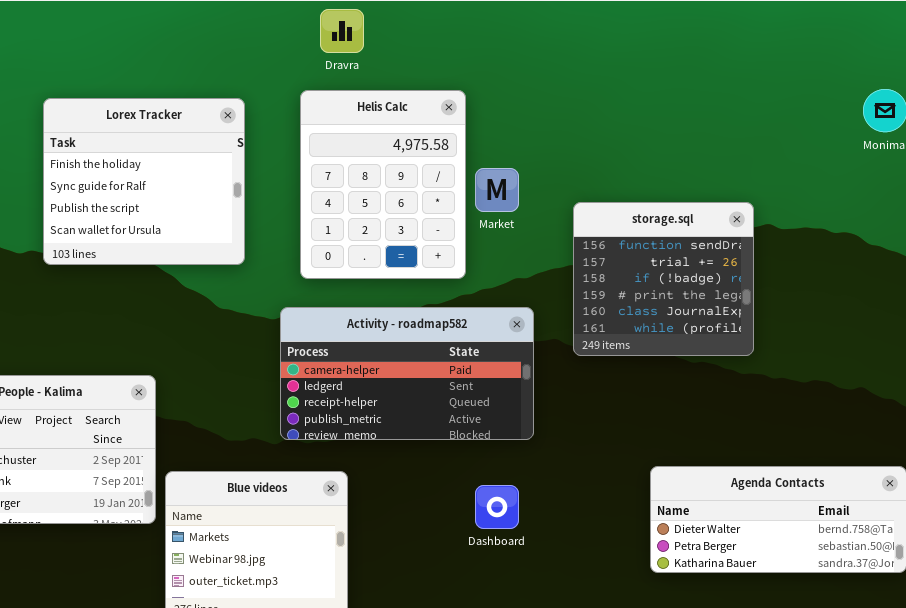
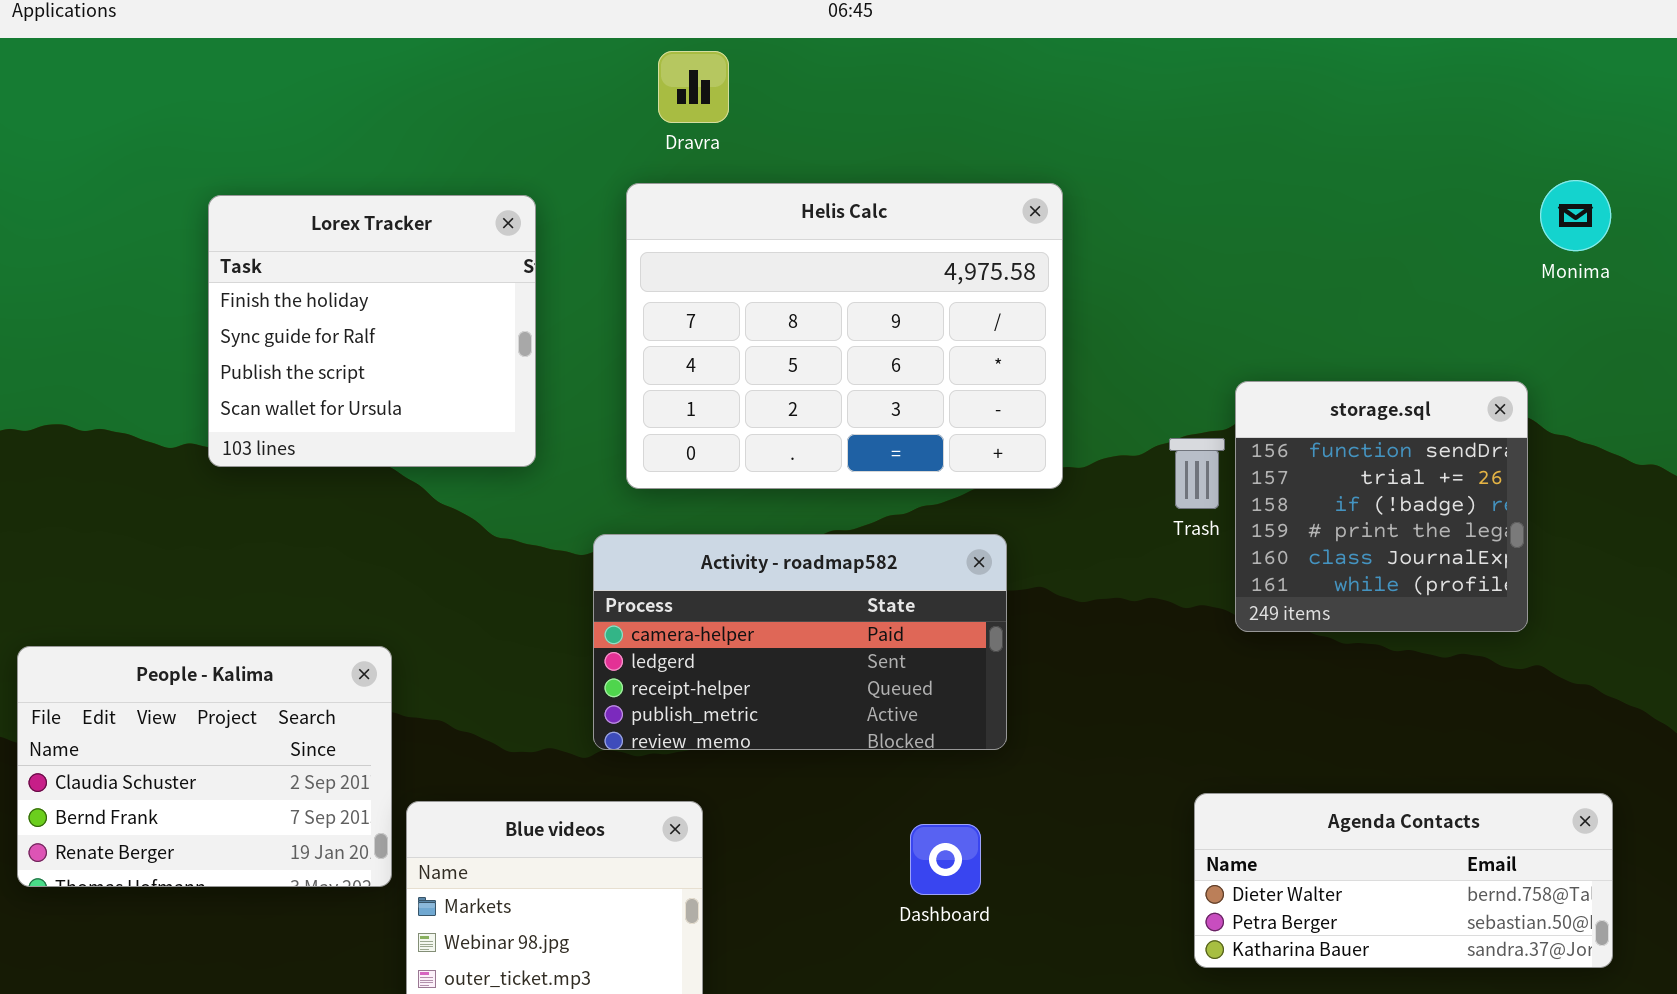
Helis Calc: [300,90,466,279] -> [626,183,1063,489], resized
storage.sql: [573,202,754,356] -> [1235,381,1528,632], moved

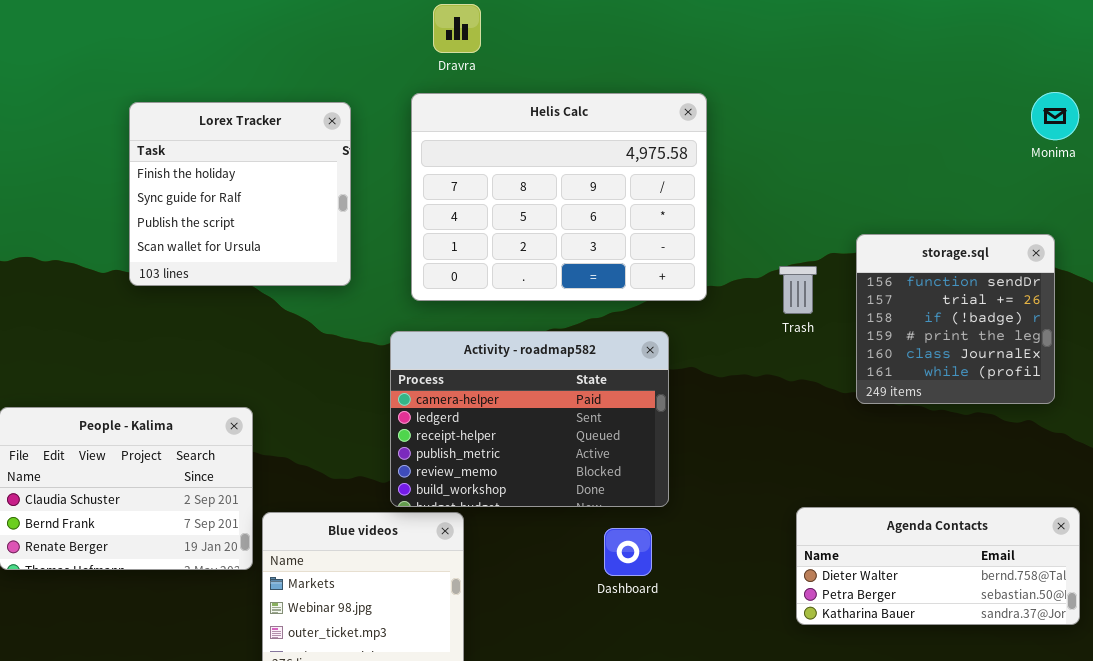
storage.sql: [1235,381,1528,632] -> [856,234,1055,404], moved
Activity - roadmap582: [593,534,1007,750] -> [390,331,669,507], resized

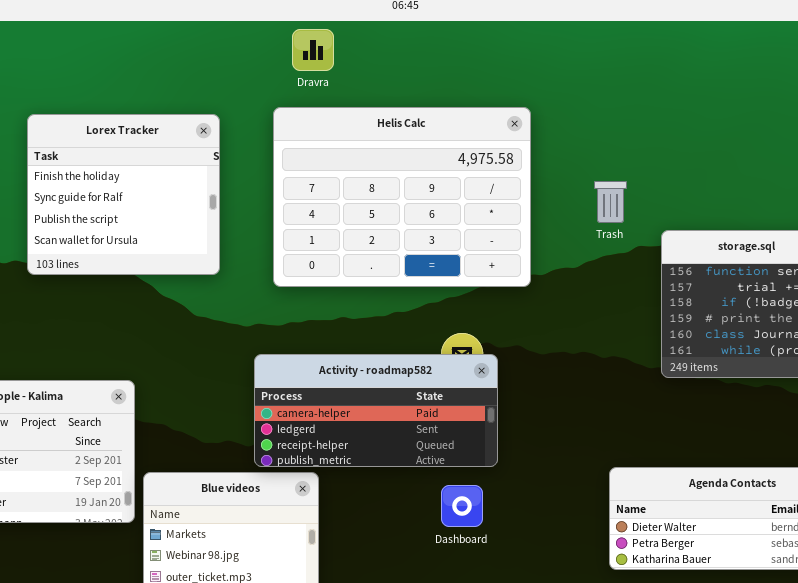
Trash: [779,266,817,314] -> [594,181,627,223], moved
Activity - roadmap582: [390,331,669,507] -> [254,354,498,467], resized

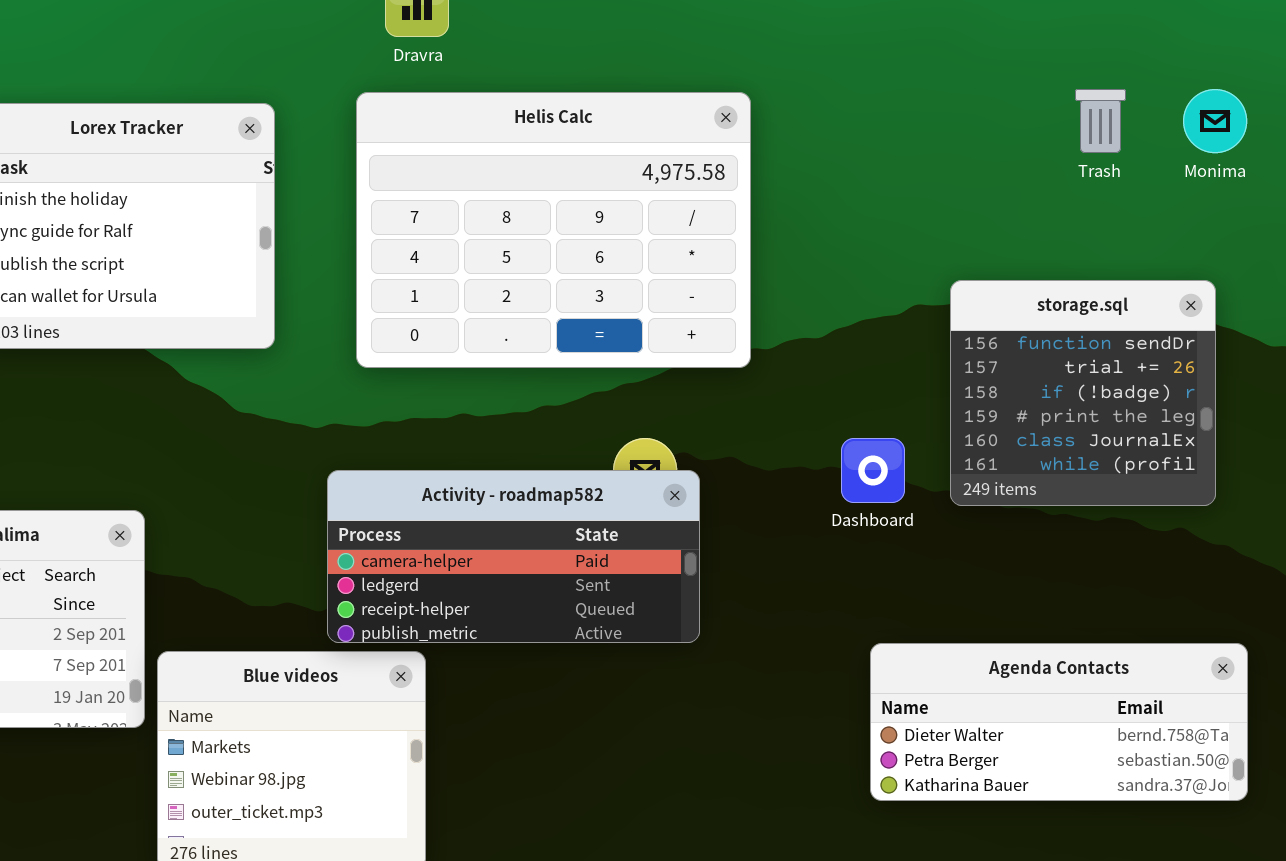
Trash: [594,181,627,223] -> [1075,89,1126,153], moved
Dashboard: [441,485,483,527] -> [841,438,905,503], moved

